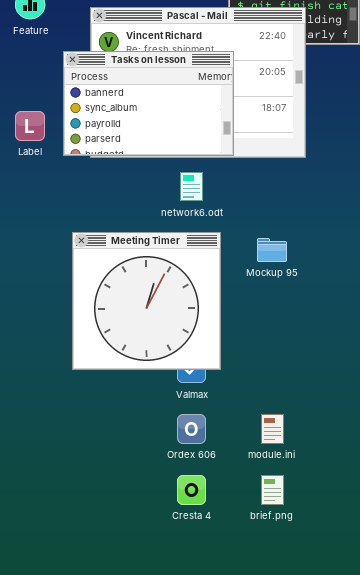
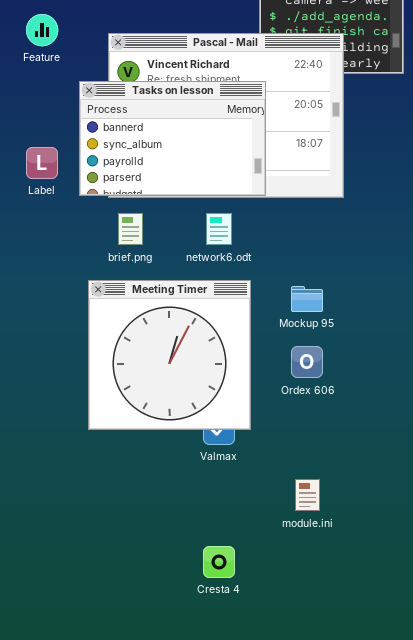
Ordex 606: [177,414,206,444] -> [291,346,323,378], moved
brief.png: [261,475,284,505] -> [118,213,143,245], moved

